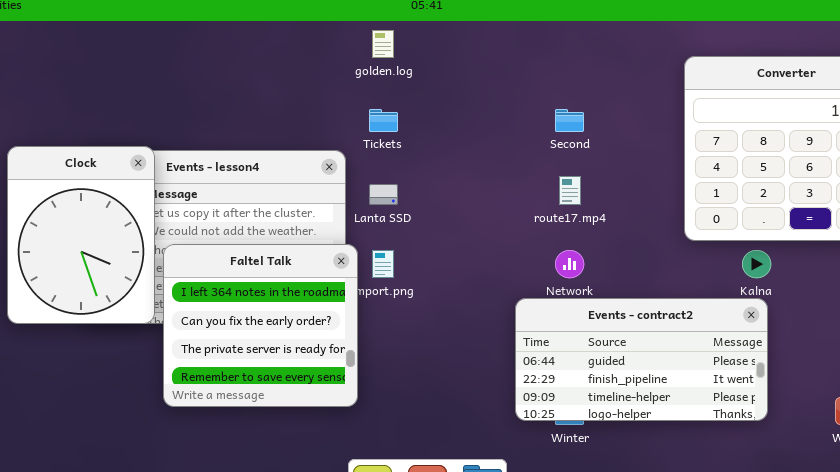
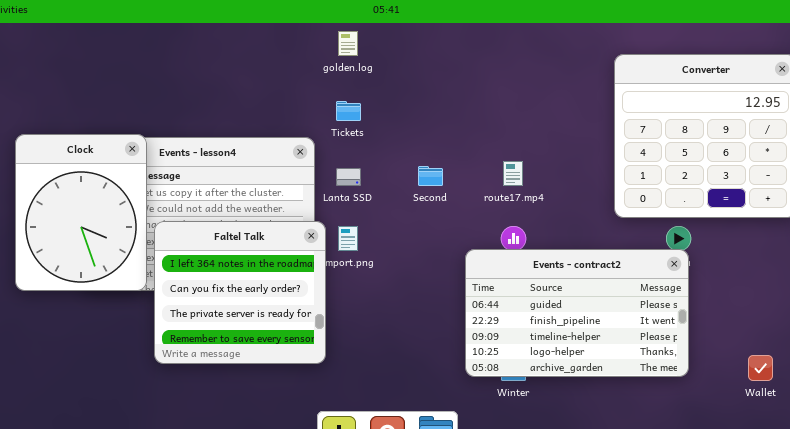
Second: [555,109,584,132] -> [418,166,443,186], moved
Events - contract2: [515,298,768,421] -> [465,249,689,377], resized

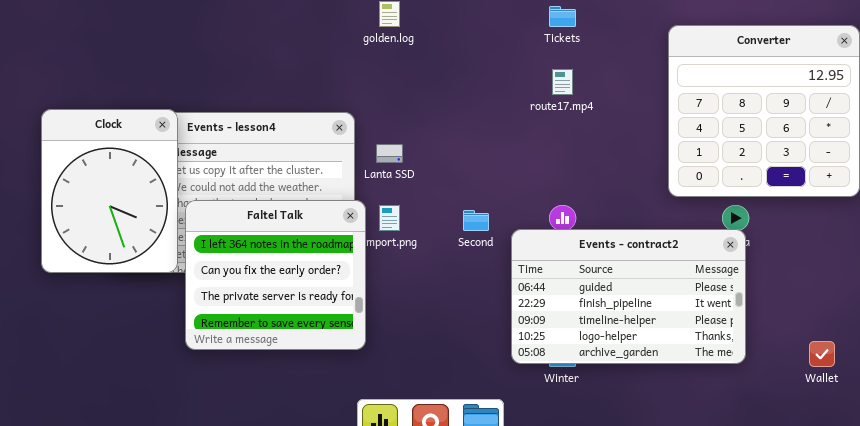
Tickets: [336,101,361,121] -> [549,6,576,27], moved
route17.mp4: [503,161,523,186] -> [552,69,573,95], moved
Second: [418,166,443,186] -> [463,210,489,231], moved

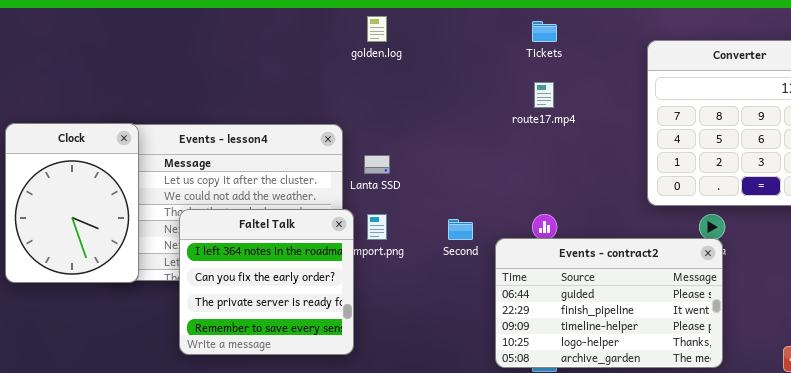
Clock: [41,109,178,273] -> [5,123,139,283], moved

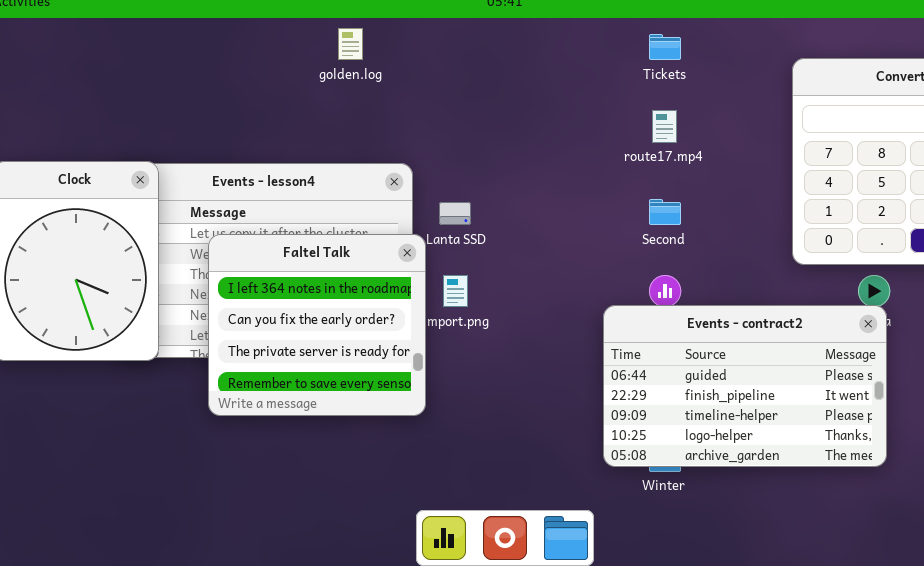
golden.log: [367,16,387,42] -> [338,28,363,60], moved
Faltel Talk: [179,209,354,355] -> [208,234,426,416], moved
Second: [448,219,473,240] -> [649,199,681,225], moved

